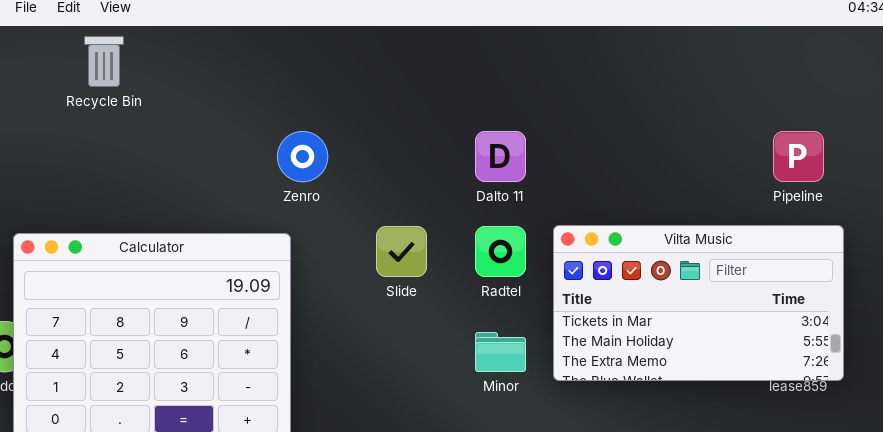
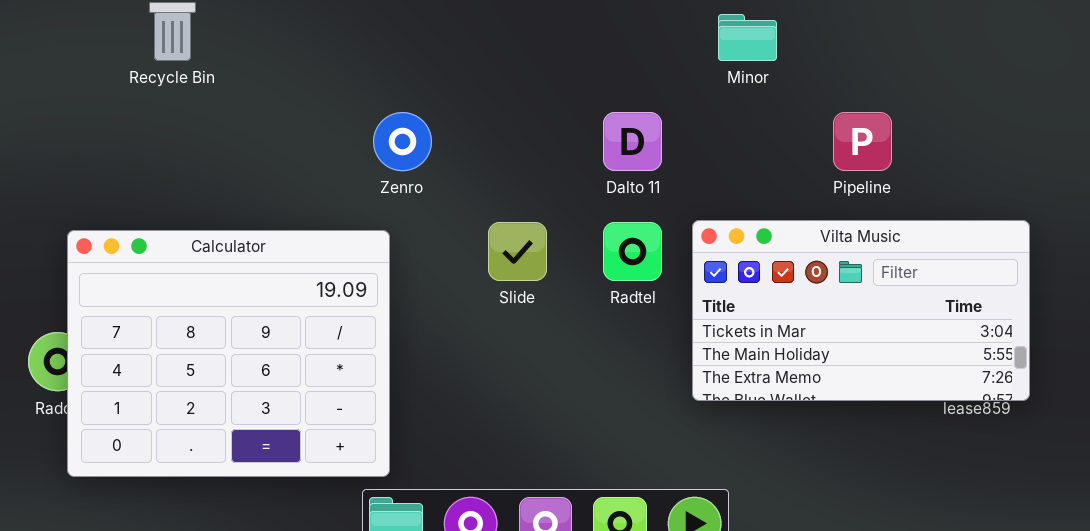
Pipeline: [773,131,824,182] -> [833,112,892,171], moved
Minor: [475,332,526,372] -> [718,14,777,61], moved

